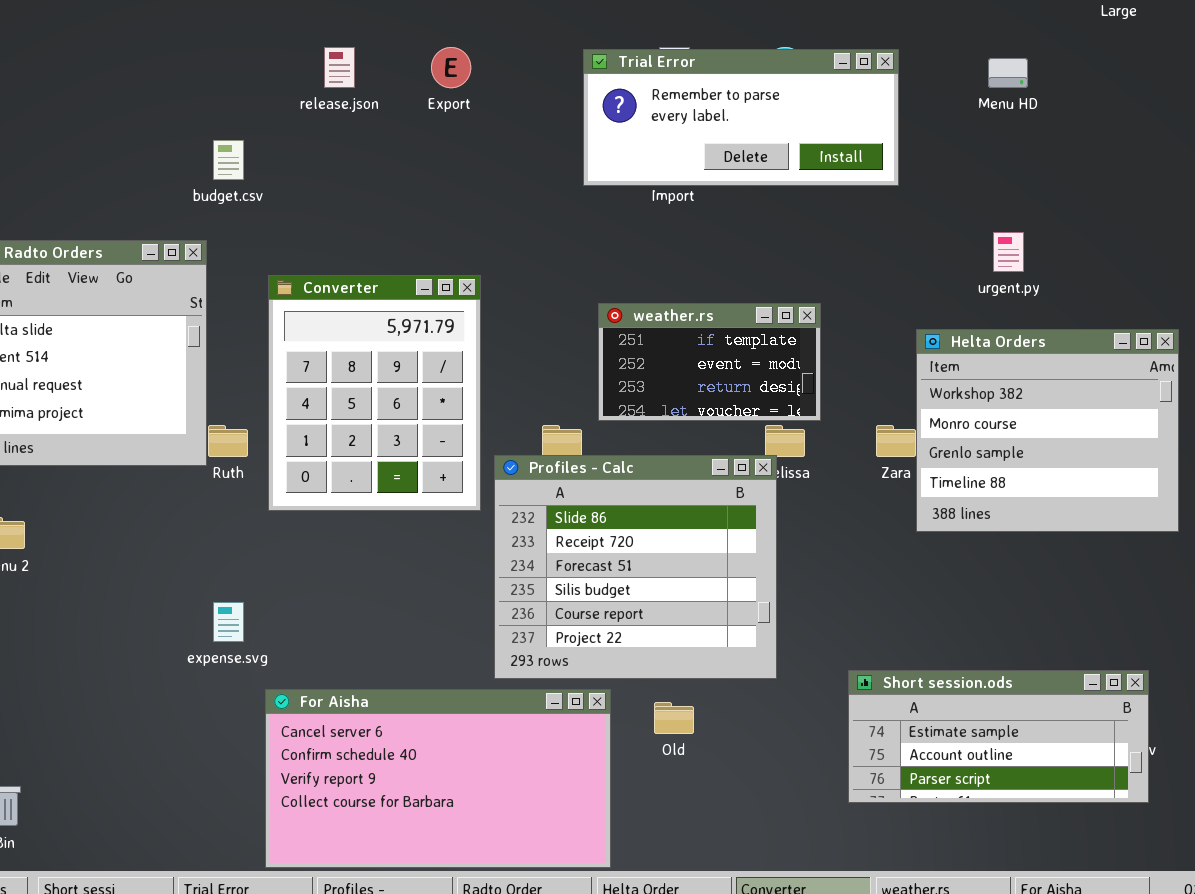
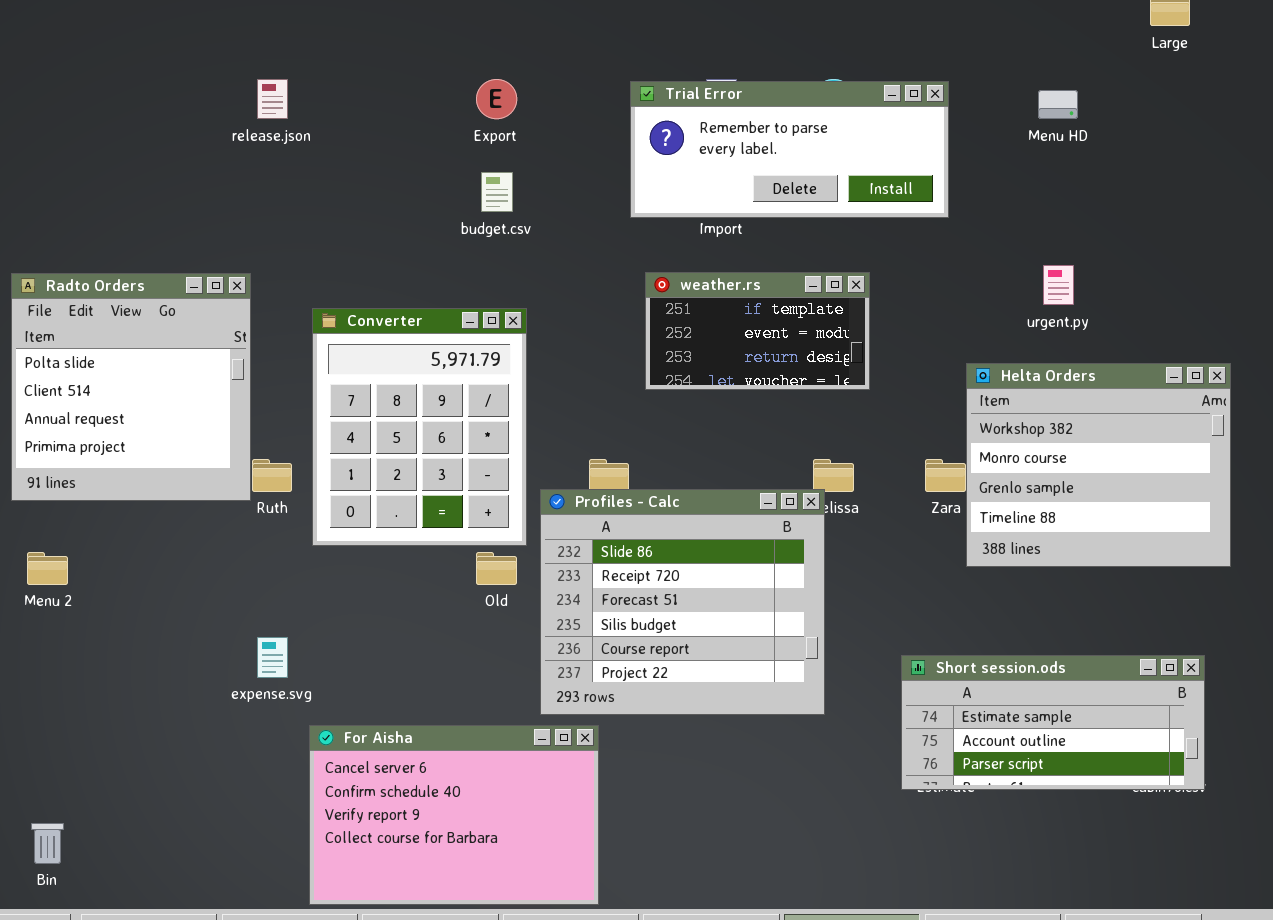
release.json: [324,47,355,88] -> [257,79,288,119], moved
budget.csv: [213,140,244,180] -> [481,172,513,212], moved
weather.rs: [598,303,821,421] -> [645,272,870,390], moved
Short session.ods: [848,670,1149,803] -> [901,655,1205,790], moved
For Aisha: [265,689,611,868] -> [309,725,599,905], resized
Old: [654,702,694,734] -> [476,552,517,585], moved

